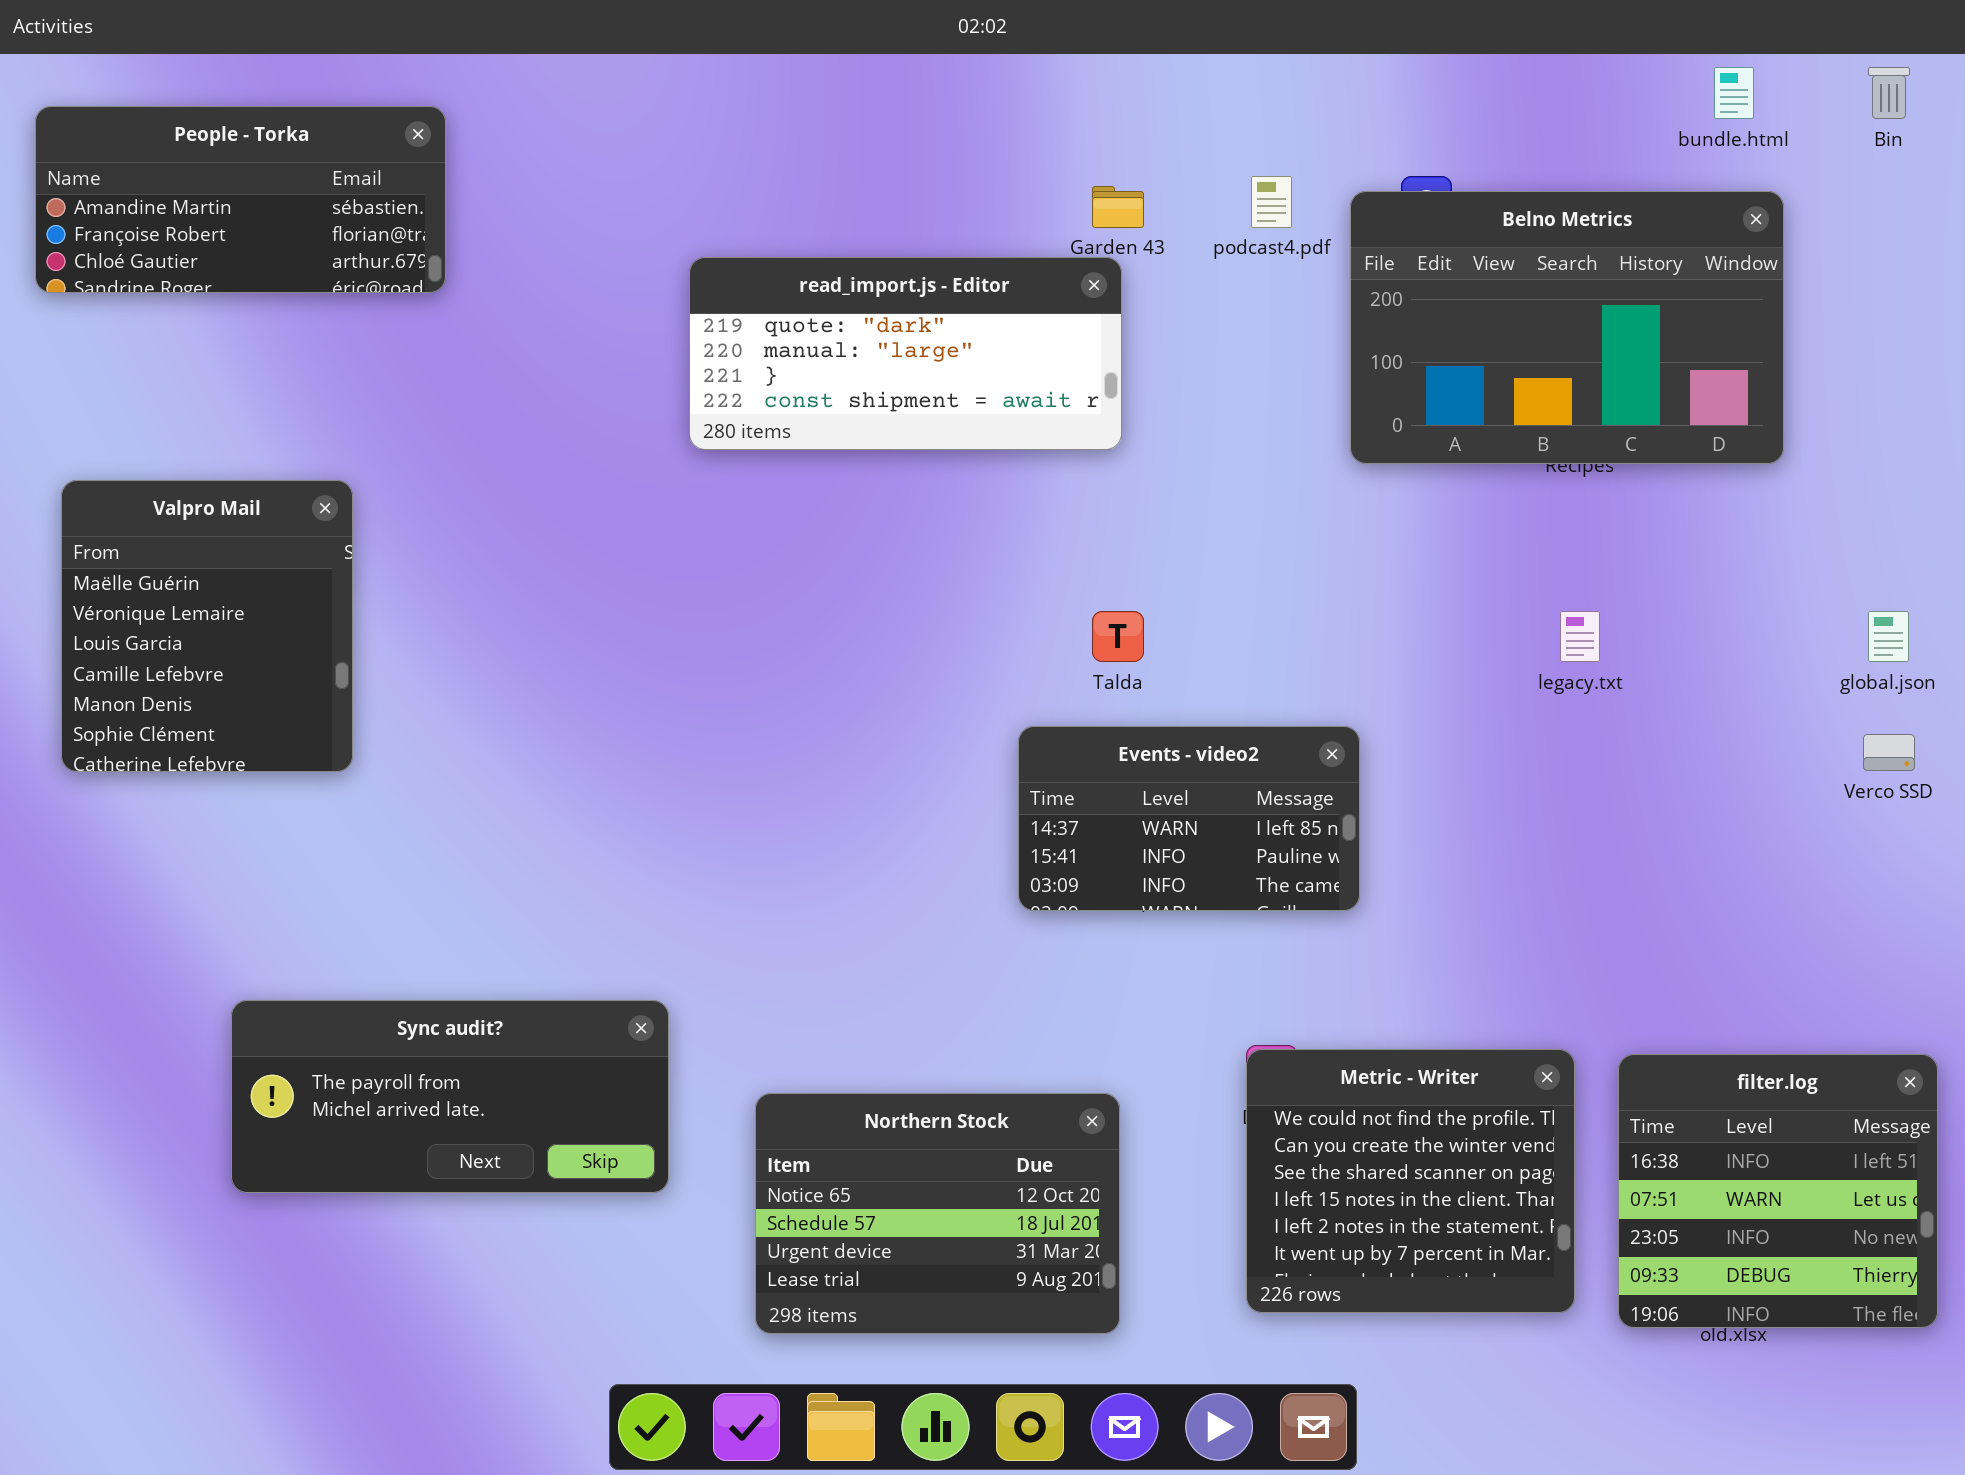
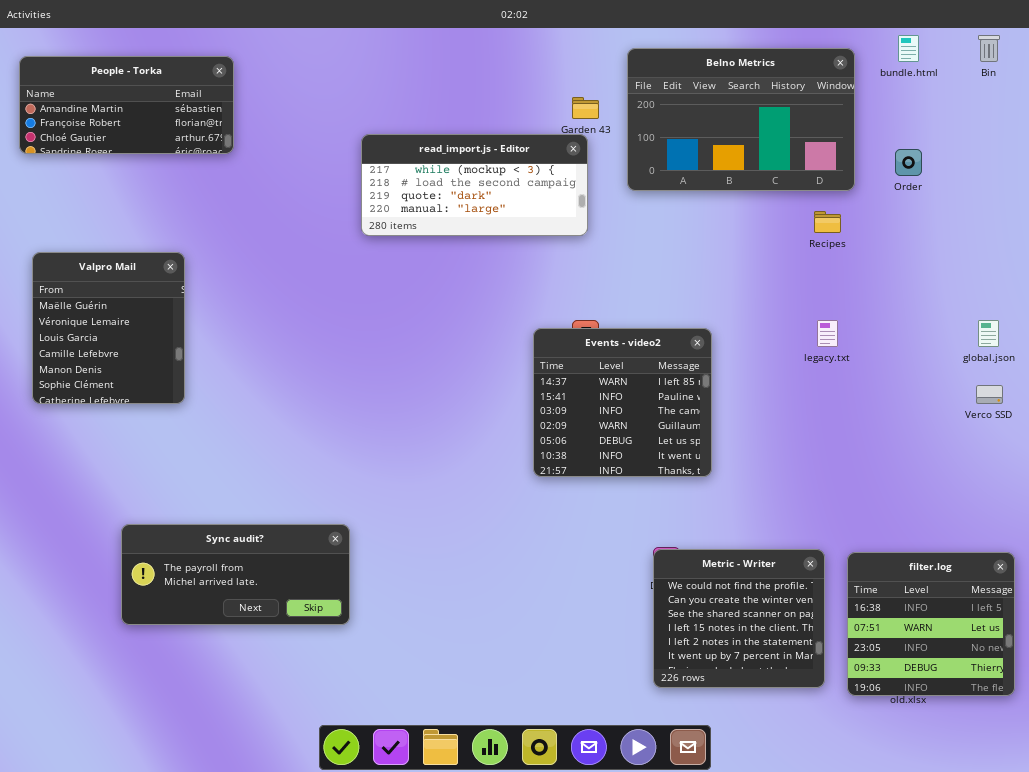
Belno Metrics: [1350,191,1784,464] -> [627,48,855,191], moved
read_import.js - Editor: [689,257,1122,450] -> [361,134,588,236], scrolled up 2 rows
Events - video2: [1018,726,1360,911] -> [533,328,712,477], resized
Northern Stock: [755,1093,1120,1334] -> none, closed

